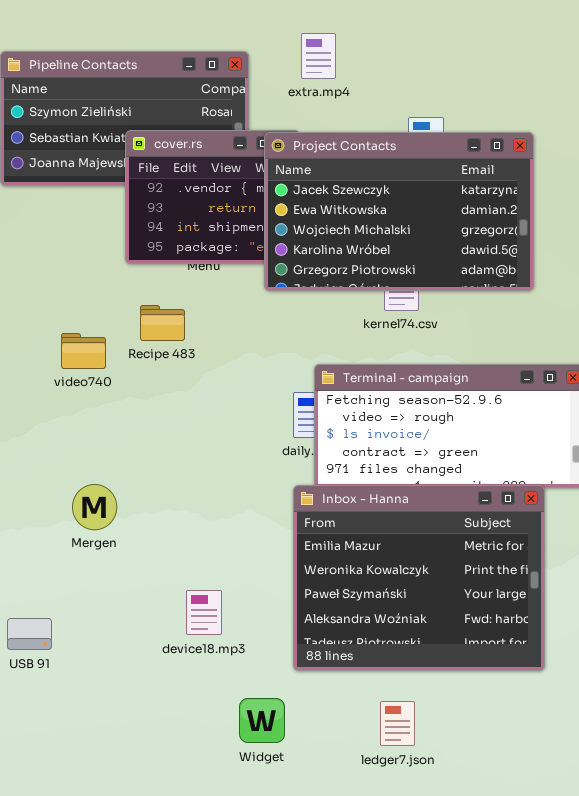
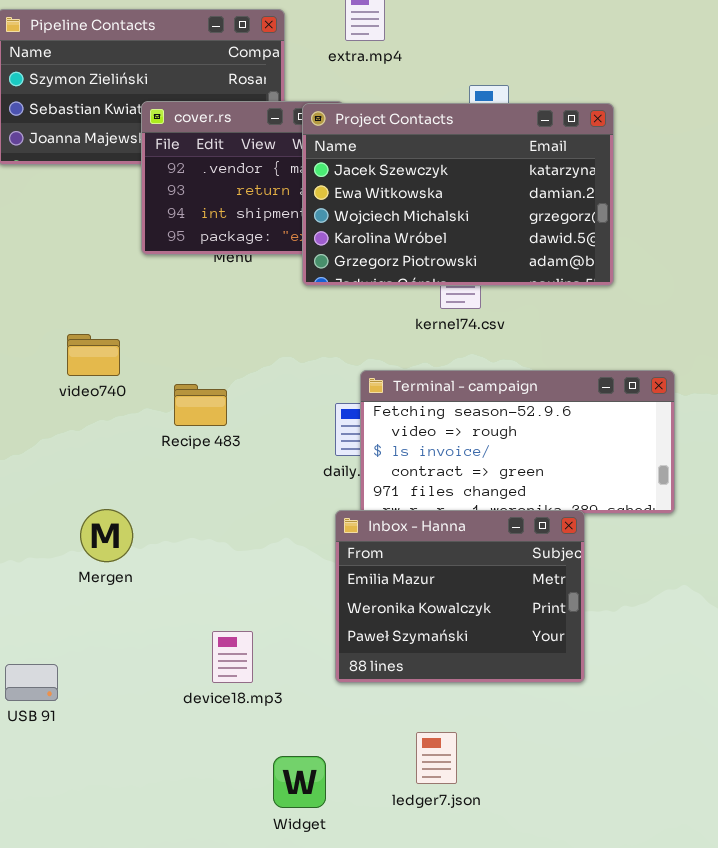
Recipe 483: [140,305,185,341] -> [174,384,227,426], moved
Inbox - Hanna: [293,485,545,671] -> [335,510,585,683], resized
ledger7.json: [380,701,415,746] -> [416,732,457,784], moved

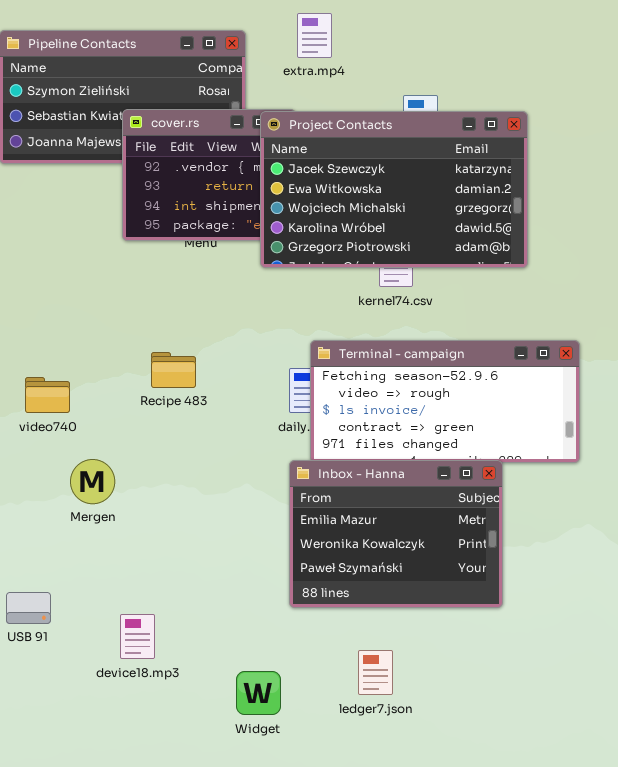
video740: [67,334,120,376] -> [25,377,70,413], moved
device18.mp3: [212,631,253,683] -> [120,614,155,659], moved

